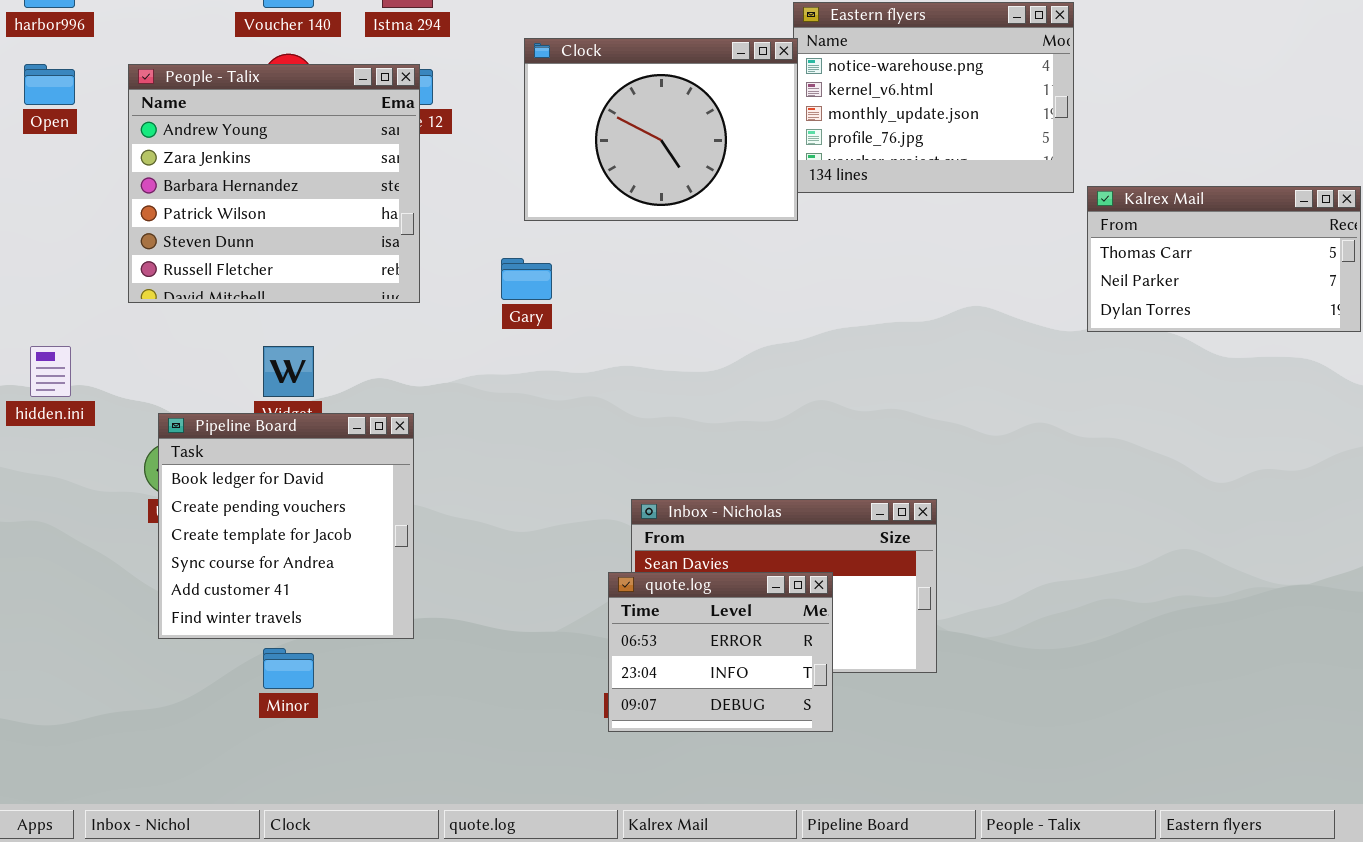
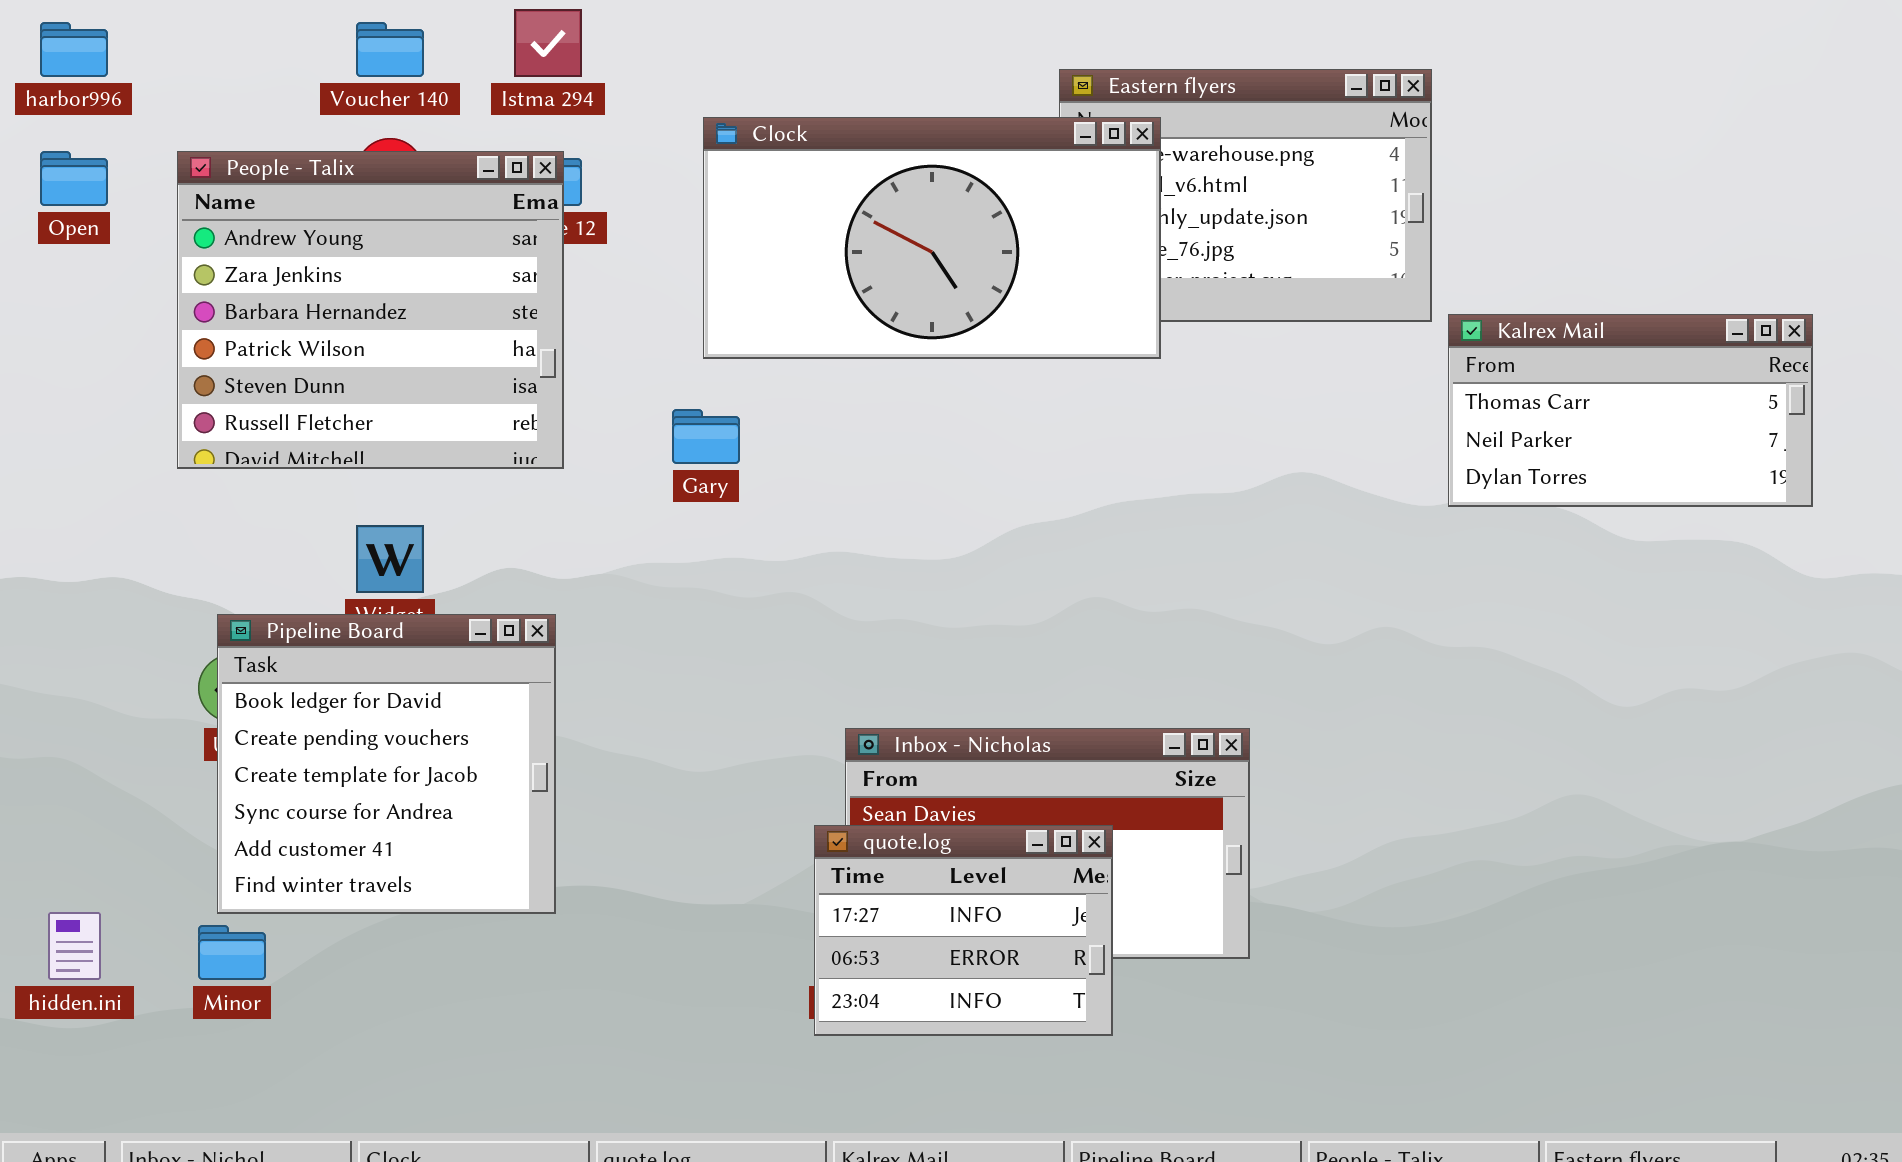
Clock: [524,38,798,221] -> [703,117,1161,359], resized
hidden.ini: [30,346,71,397] -> [48,912,101,980], moved
quote.log: [608,572,833,732] -> [814,825,1113,1036], scrolled up 1 row
Minor: [263,648,314,689] -> [198,925,266,980], moved

